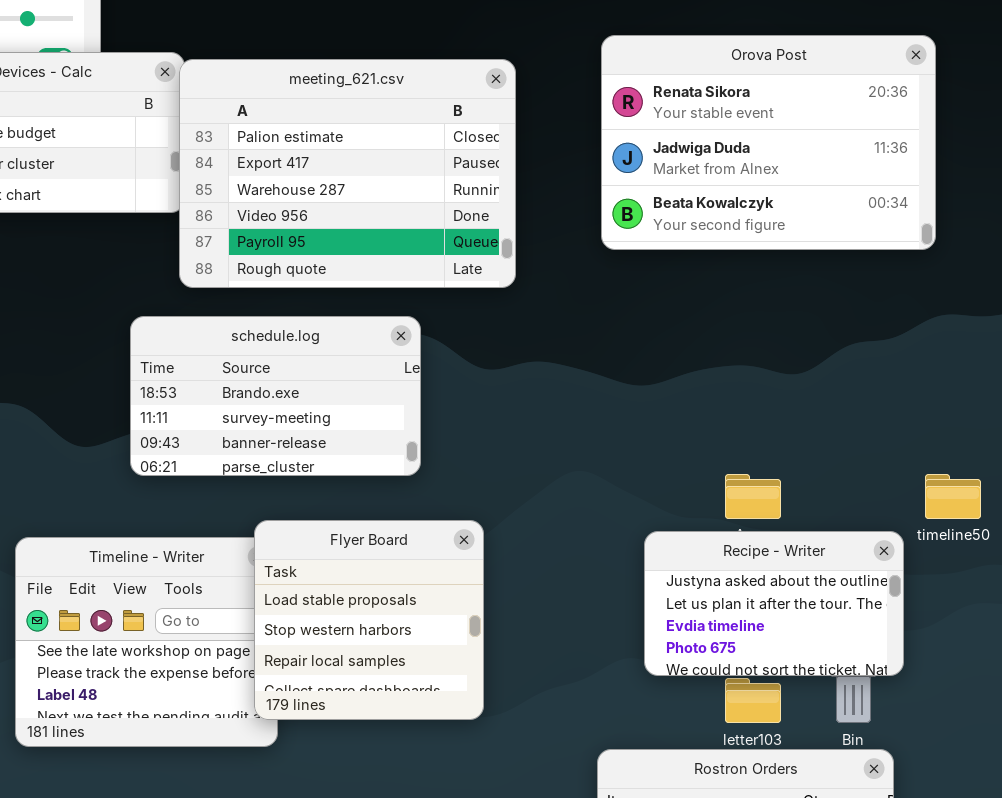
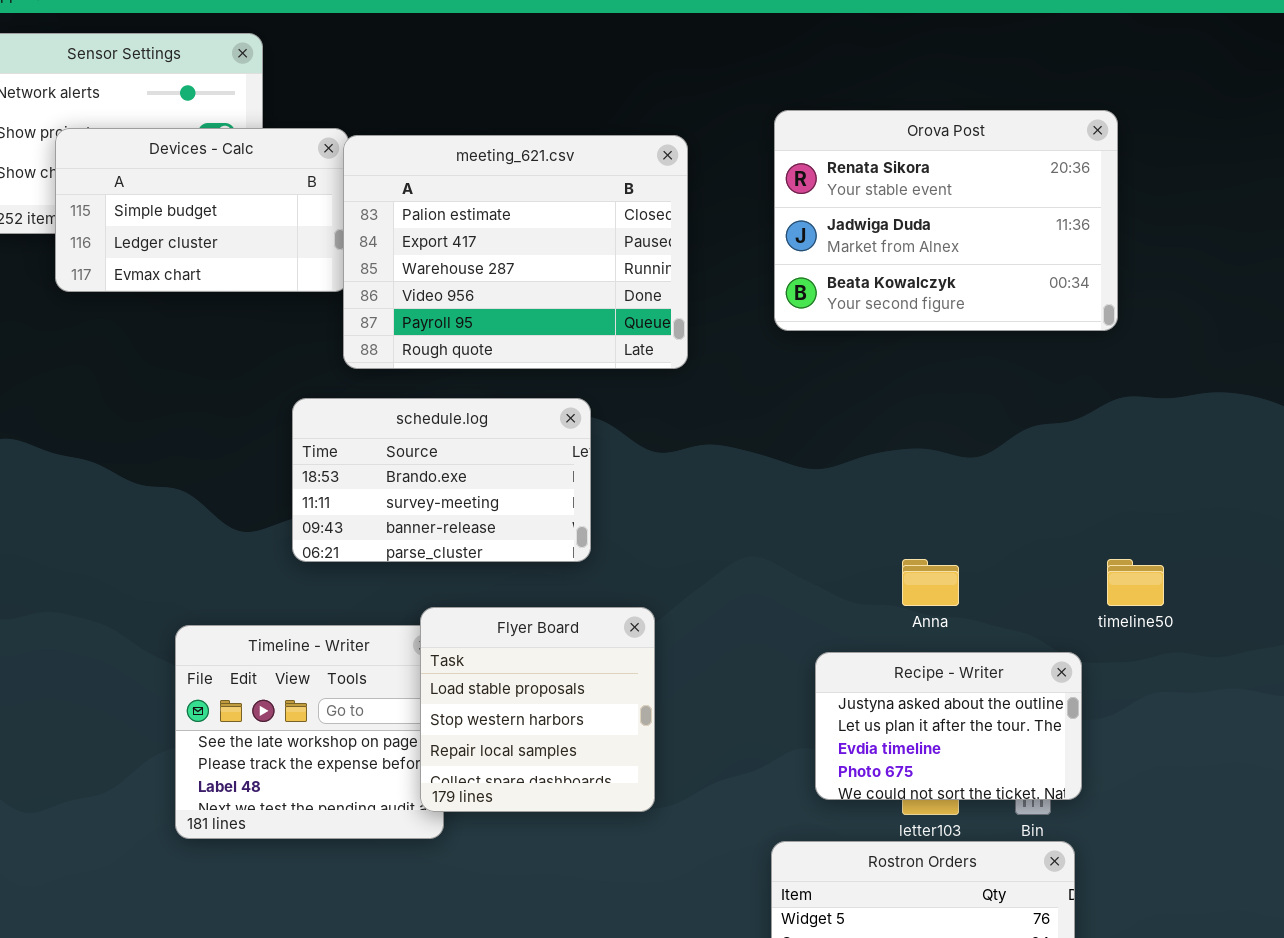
Recipe - Writer: [644,531,904,676] -> [815,652,1082,800], moved

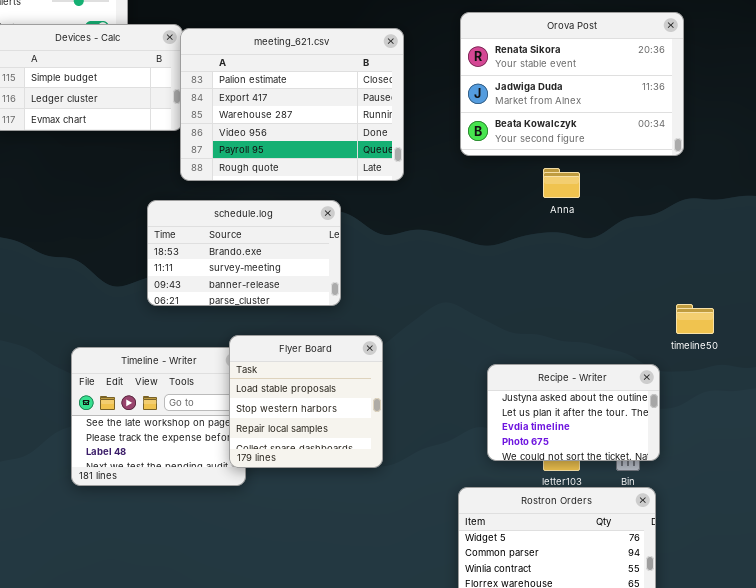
Anna: [902,559,959,606] -> [543,168,580,198], moved

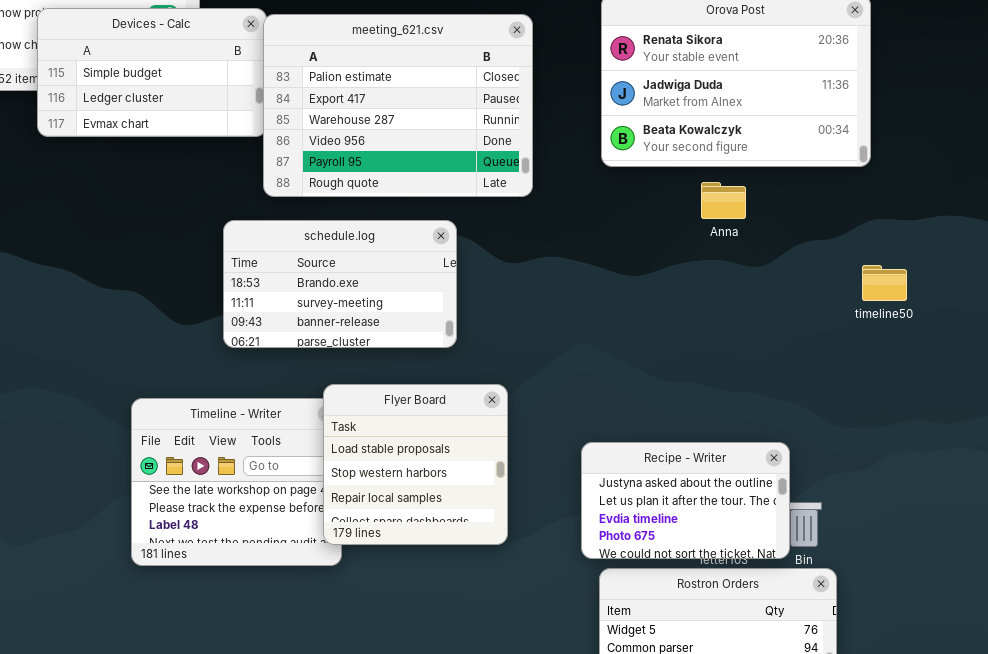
timeline50: [676,304,714,334] -> [862,265,907,301], moved
Recipe - Writer: [487,364,660,461] -> [581,442,790,559], moved

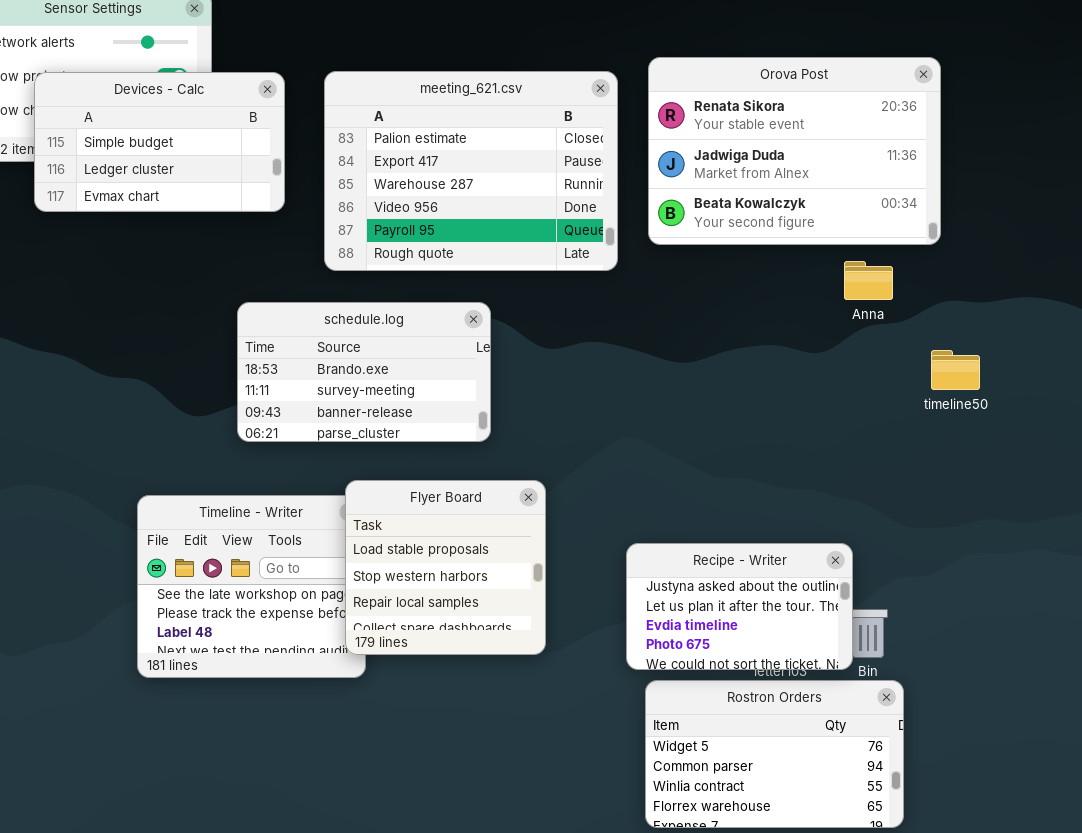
meeting_621.csv: [263,14,533,197] -> [324,71,618,271], moved
Anna: [701,182,746,219] -> [844,261,893,300], moved

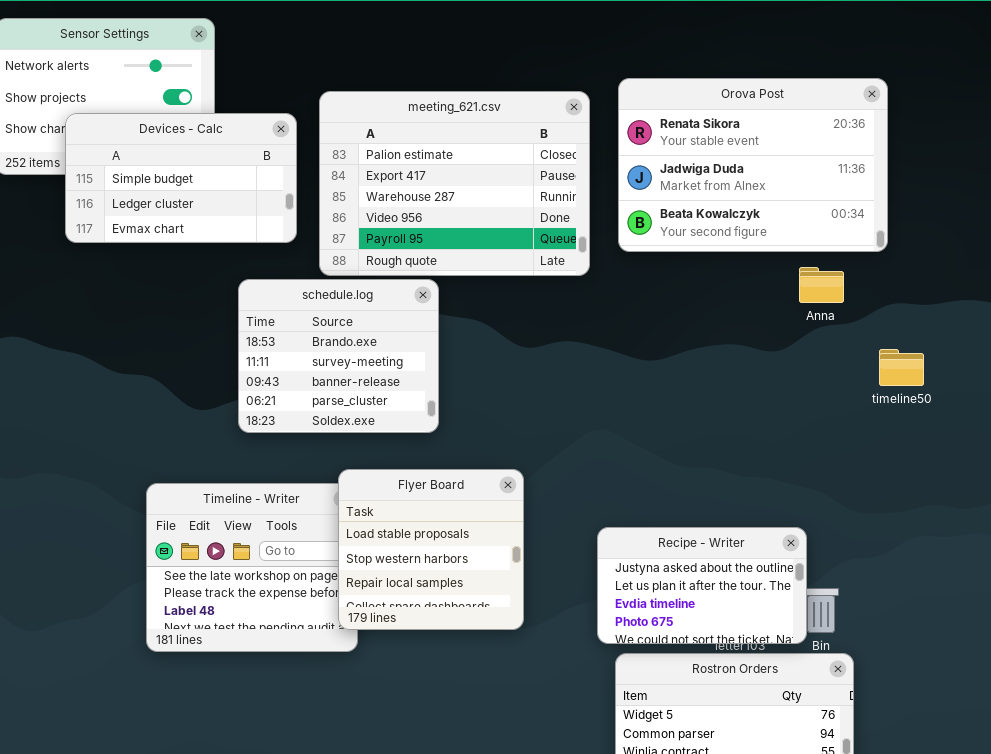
Devices - Calc: [34,72,285,212] -> [65,113,297,243], moved
schedule.log: [237,302,491,442] -> [238,279,439,433], resized

